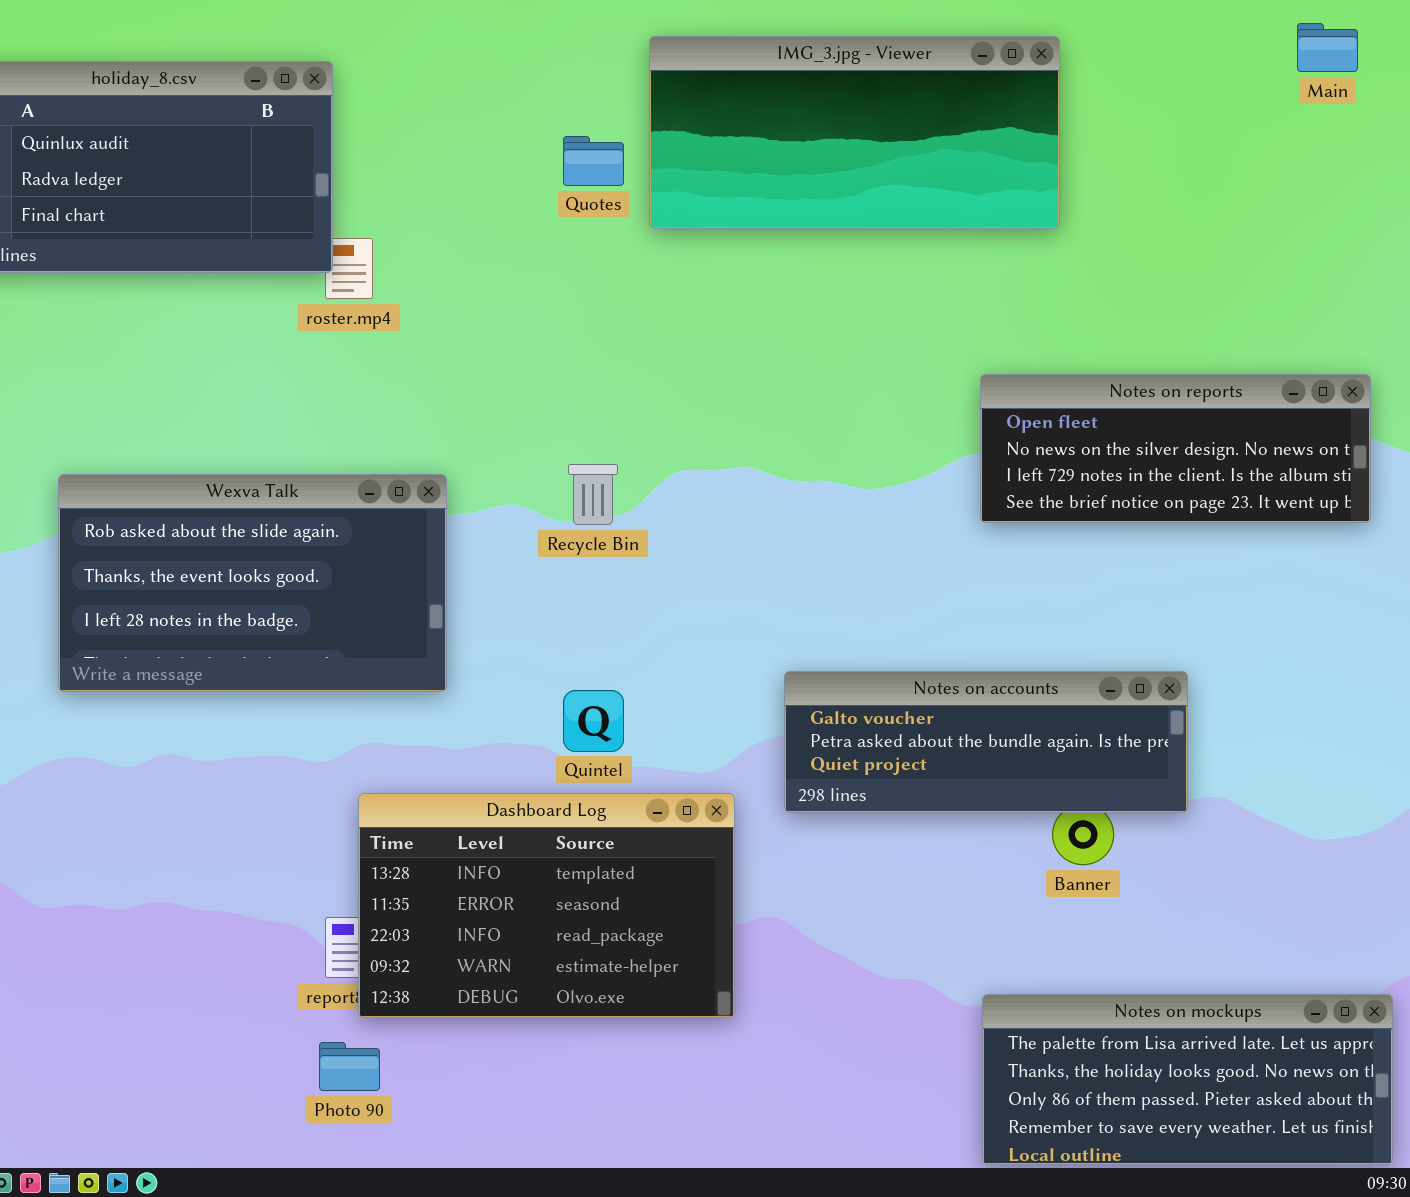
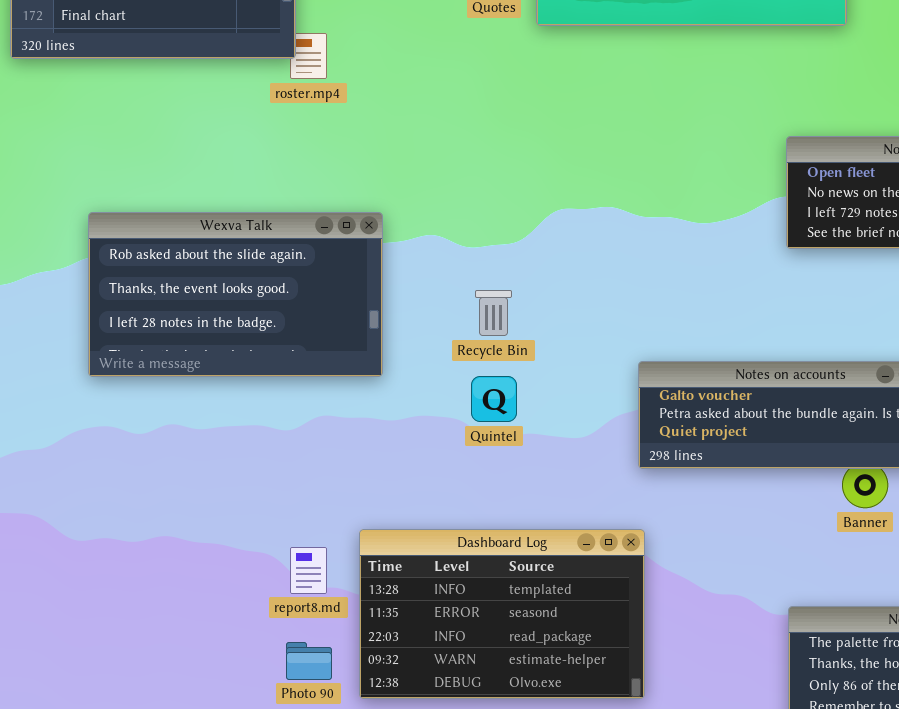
Recycle Bin: [568,464,618,525] -> [475,290,512,336], moved
Dashboard Log: [358,793,735,1018] -> [359,529,645,699], moved

